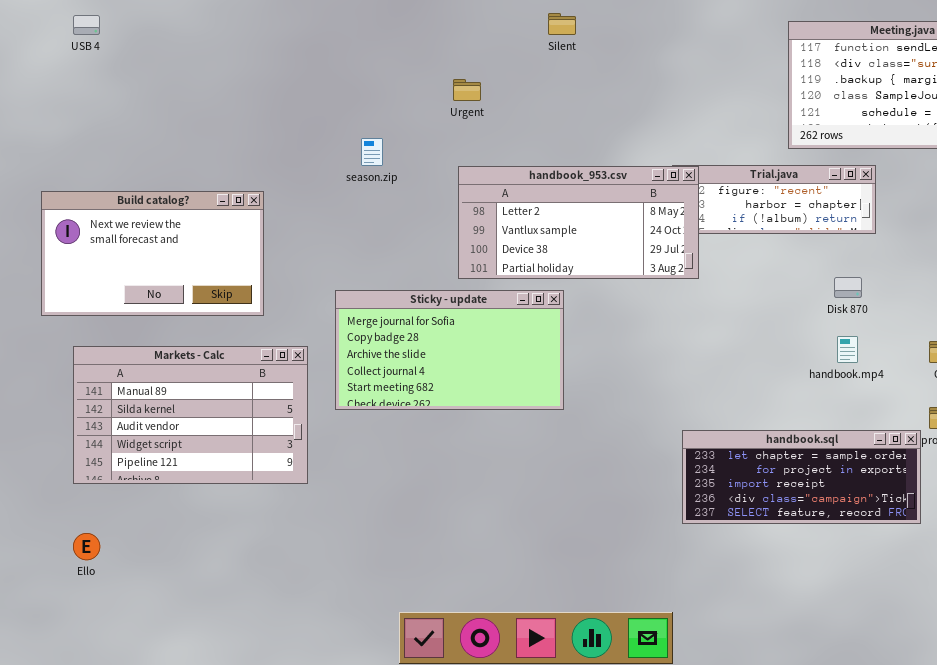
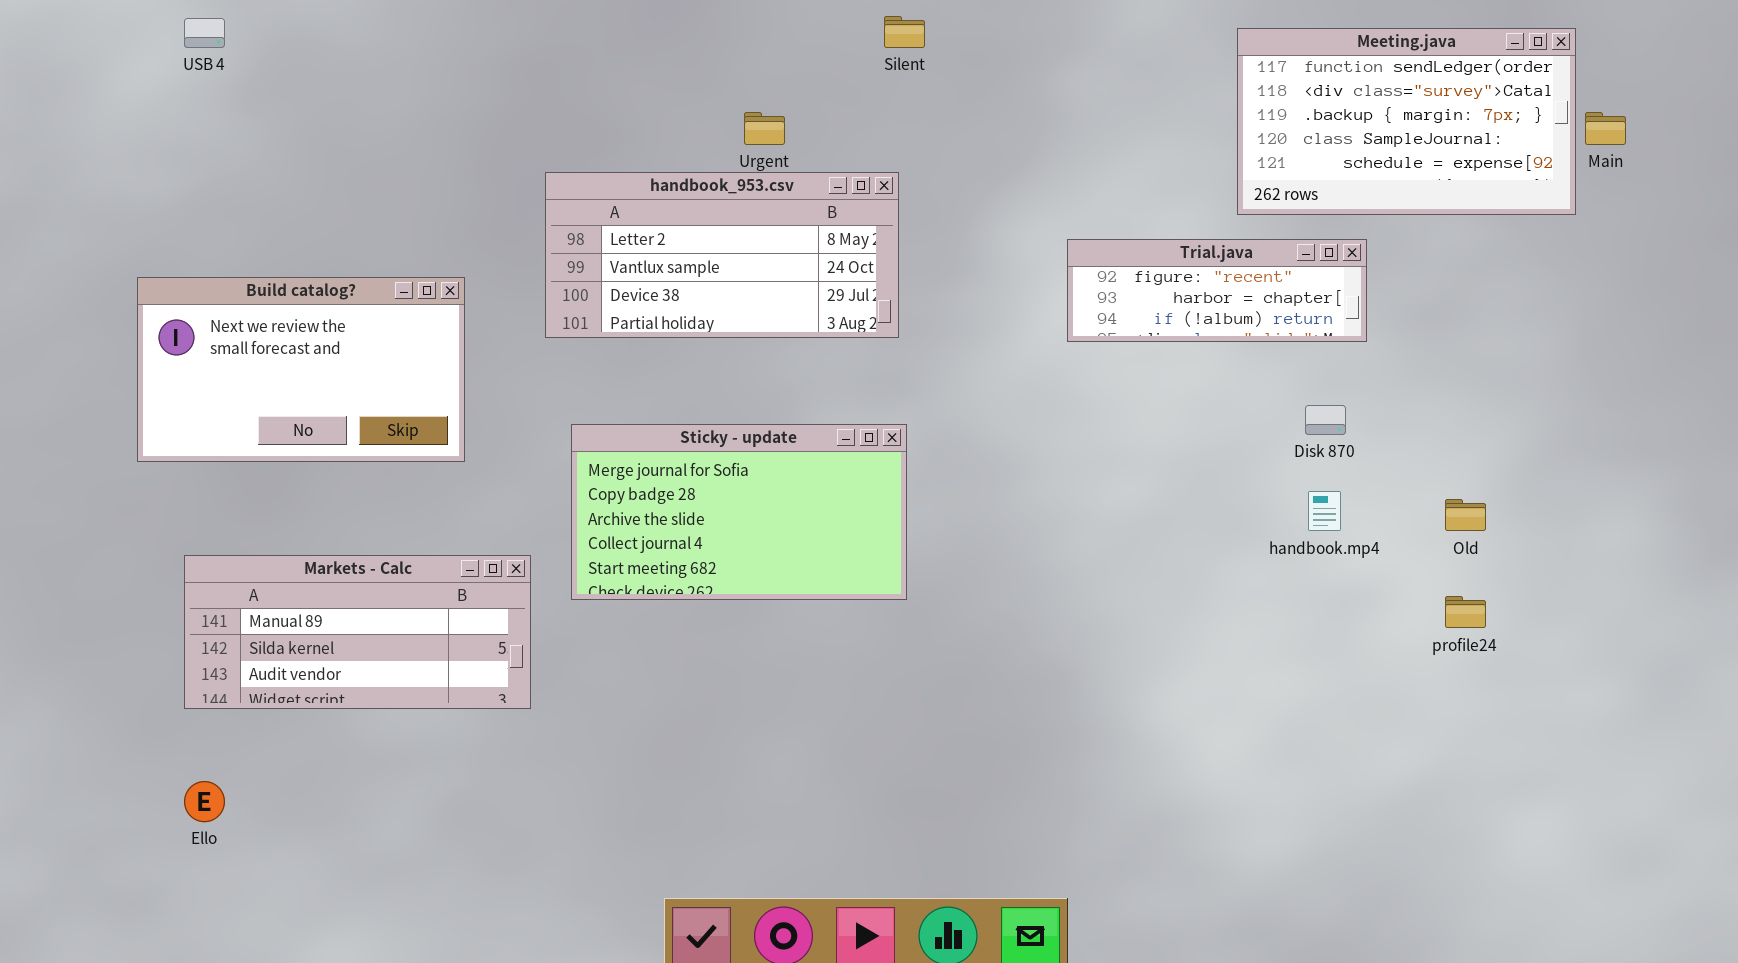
handbook_953.csv: [458,166,699,279] -> [545,172,899,338], moved
Markets - Calc: [73,346,308,484] -> [184,555,531,709], resized
handbook.sql: [682,430,921,524] -> none, closed

